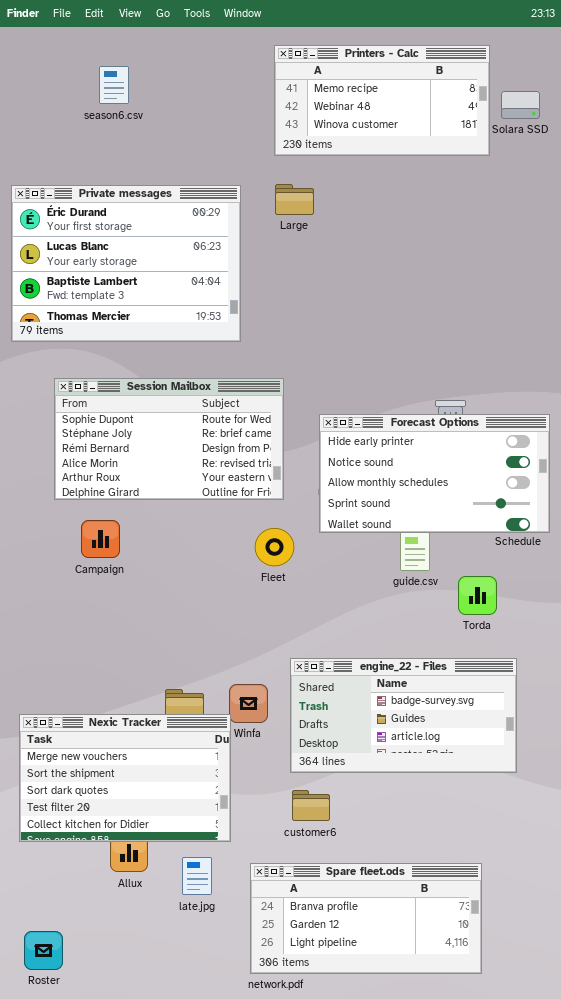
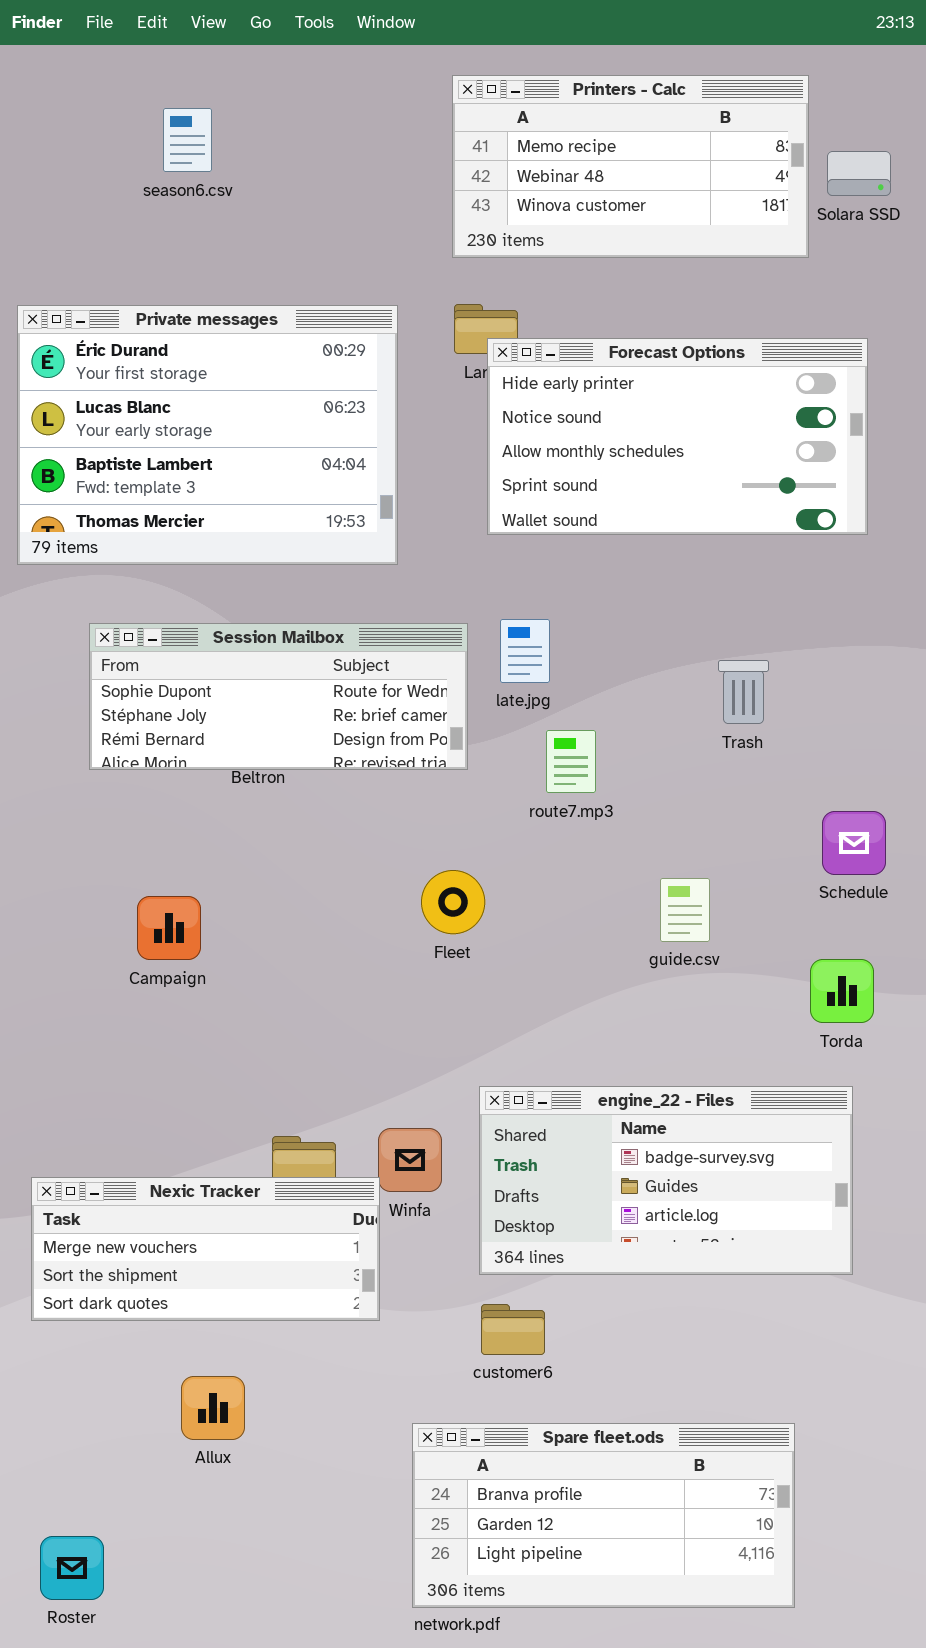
Session Mailbox: [54,378,284,500] -> [89,623,468,770], resized
Forecast Options: [319,414,550,533] -> [487,338,868,535], moved
Campaign: [81,520,120,558] -> [137,896,201,960], moved
Torda: [458,576,497,615] -> [810,959,874,1023], moved
Nexic Tracker: [19,714,231,842] -> [31,1177,380,1321], resized
late.jpg: [182,857,212,895] -> [500,619,550,683], moved

